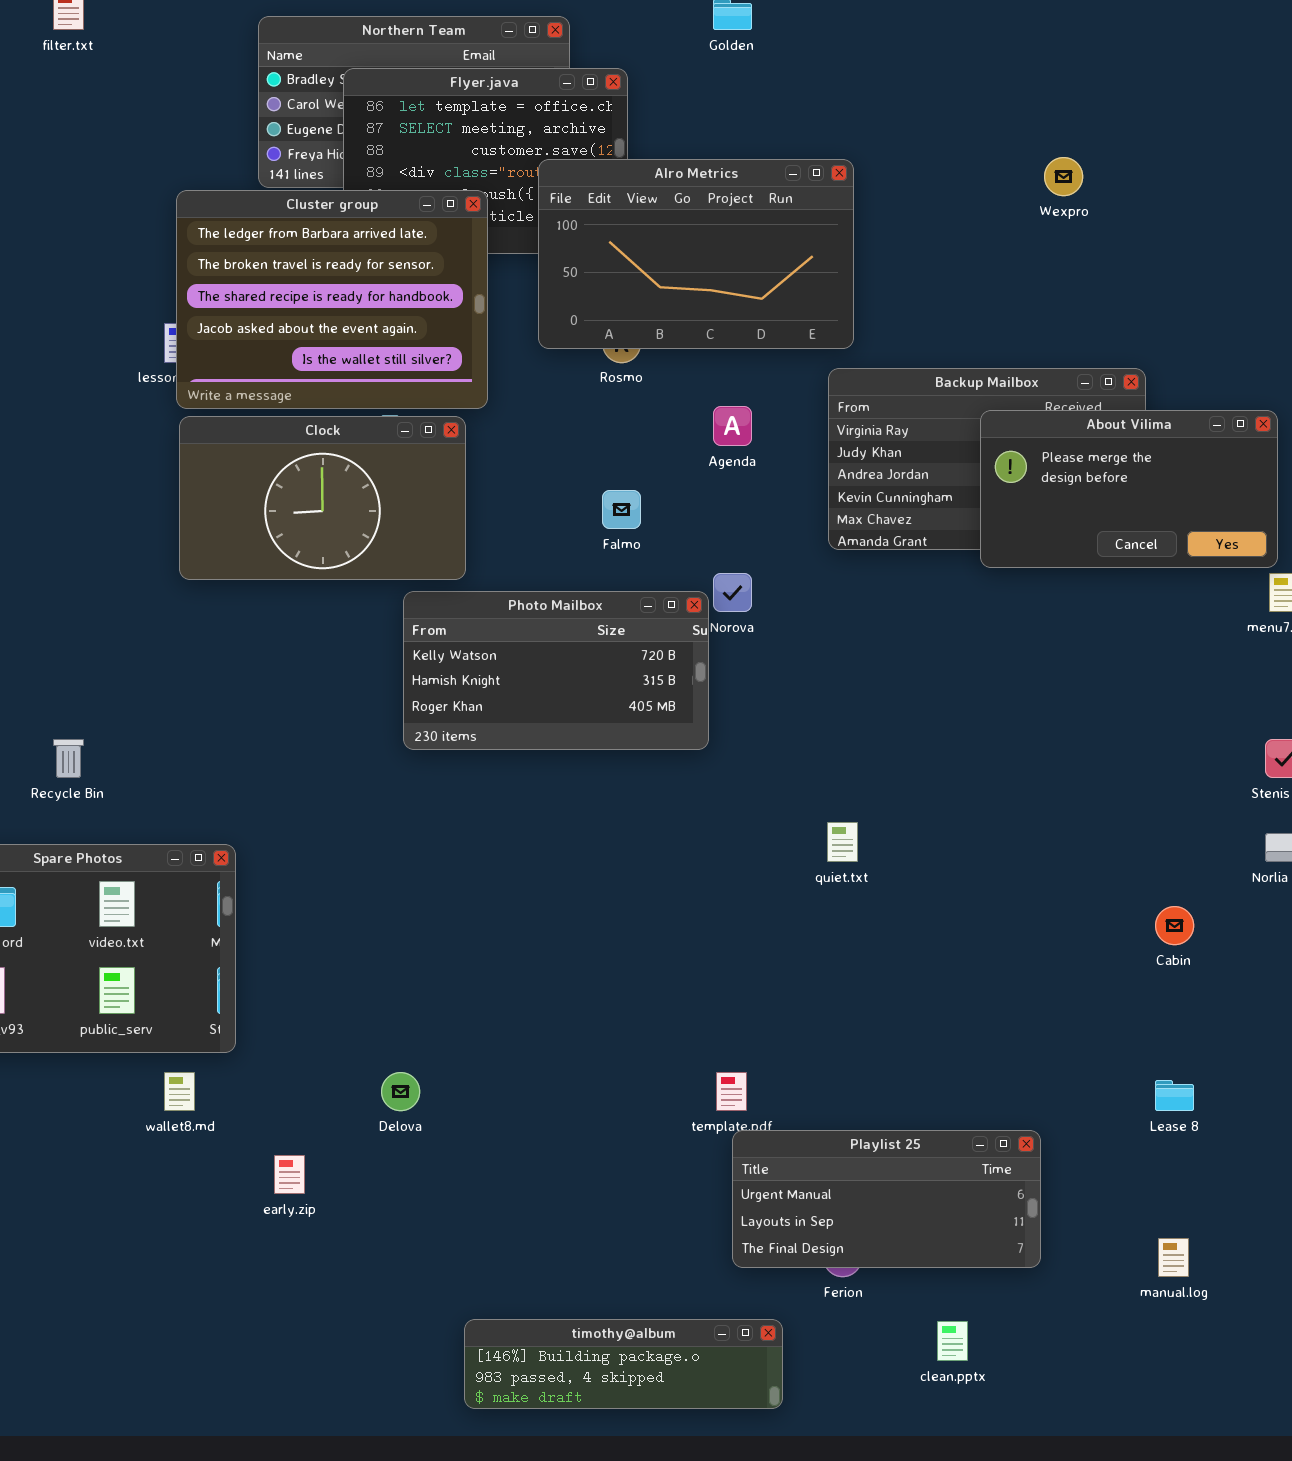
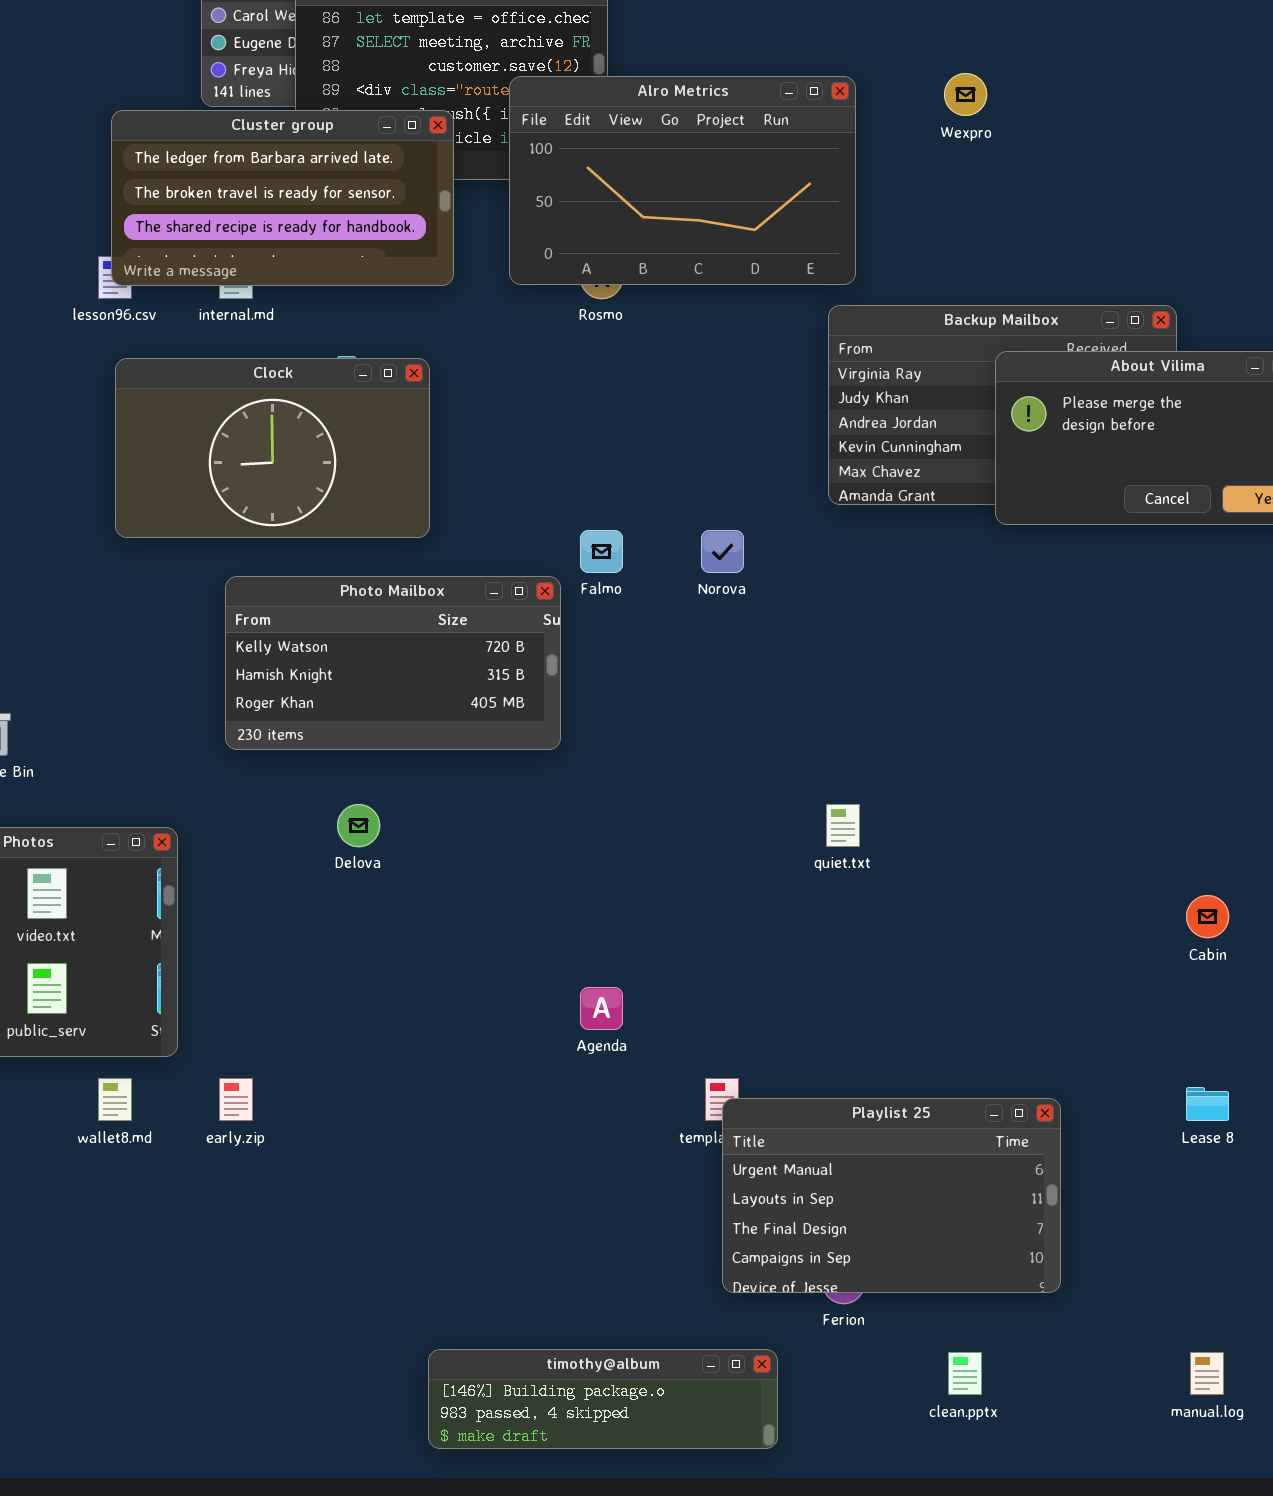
Wexpro: [1044,157,1083,196] -> [944,73,987,116], moved
Cluster group: [176,190,488,409] -> [111,110,454,286], resized
Agenda: [713,406,752,446] -> [580,987,623,1030], moved
Falmo: [602,490,641,529] -> [580,530,623,573], moved
Photo Mailbox: [403,591,709,750] -> [225,576,561,750], moved
Delova: [381,1072,420,1111] -> [337,804,380,847], moved
Playlist 25: [732,1130,1041,1268] -> [722,1098,1061,1293], resized
early.zip: [274,1155,305,1194] -> [219,1078,253,1121], moved
manual.log: [1158,1238,1189,1277] -> [1190,1352,1224,1395], moved

